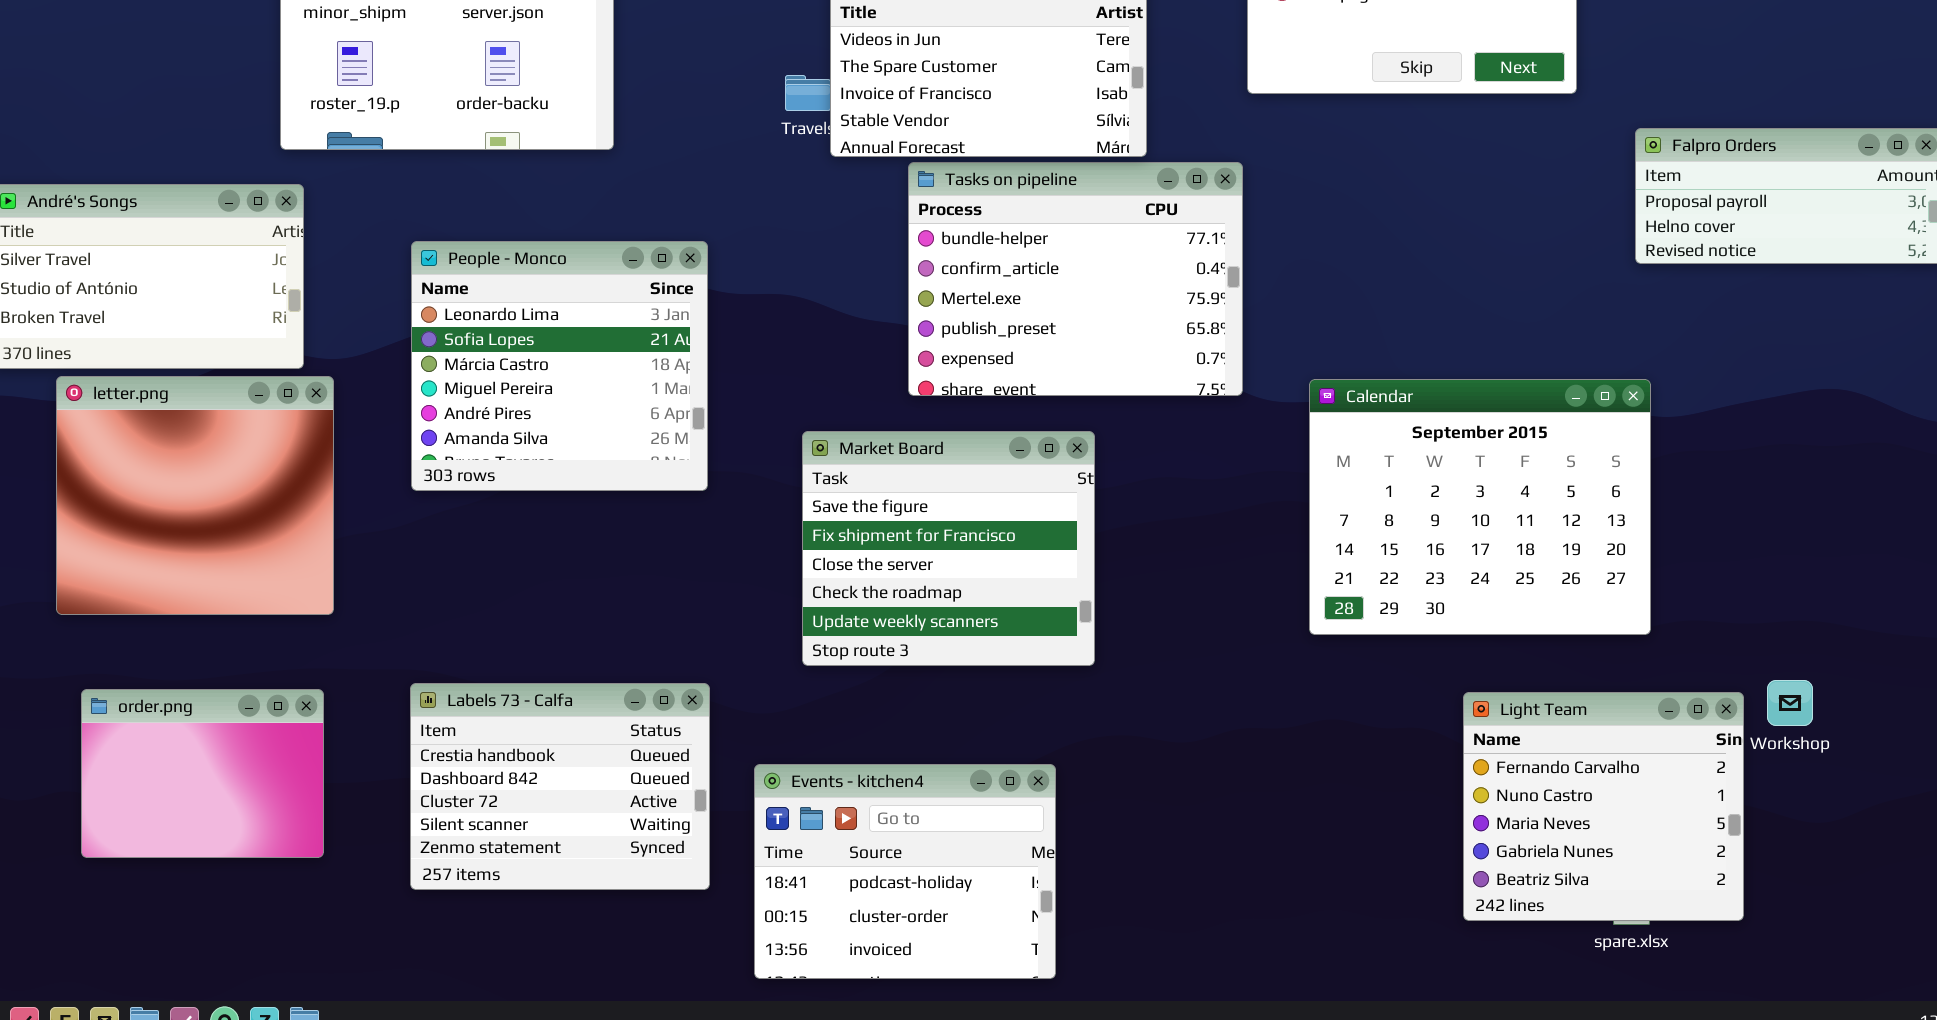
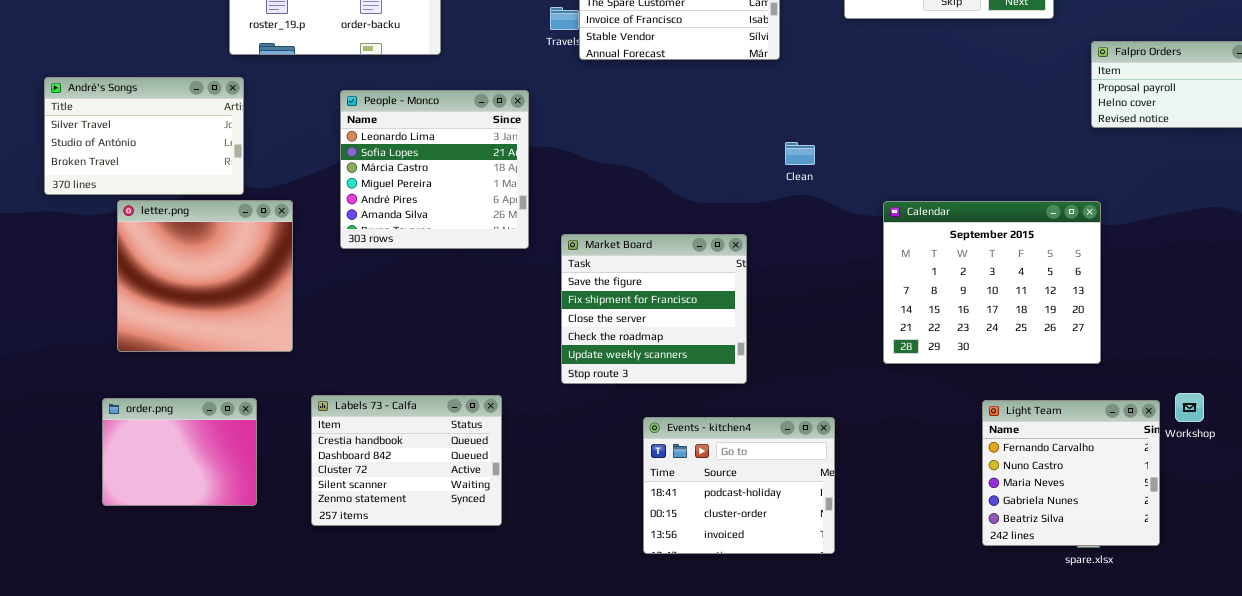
Tasks on pipeline: [908,162,1243,396] -> none, closed
People - Monco: [411,241,708,491] -> [340,90,529,249], moved
letter.png: [56,376,334,615] -> [117,200,293,352], moved
Events - kitchen4: [754,764,1056,979] -> [643,417,835,554], moved

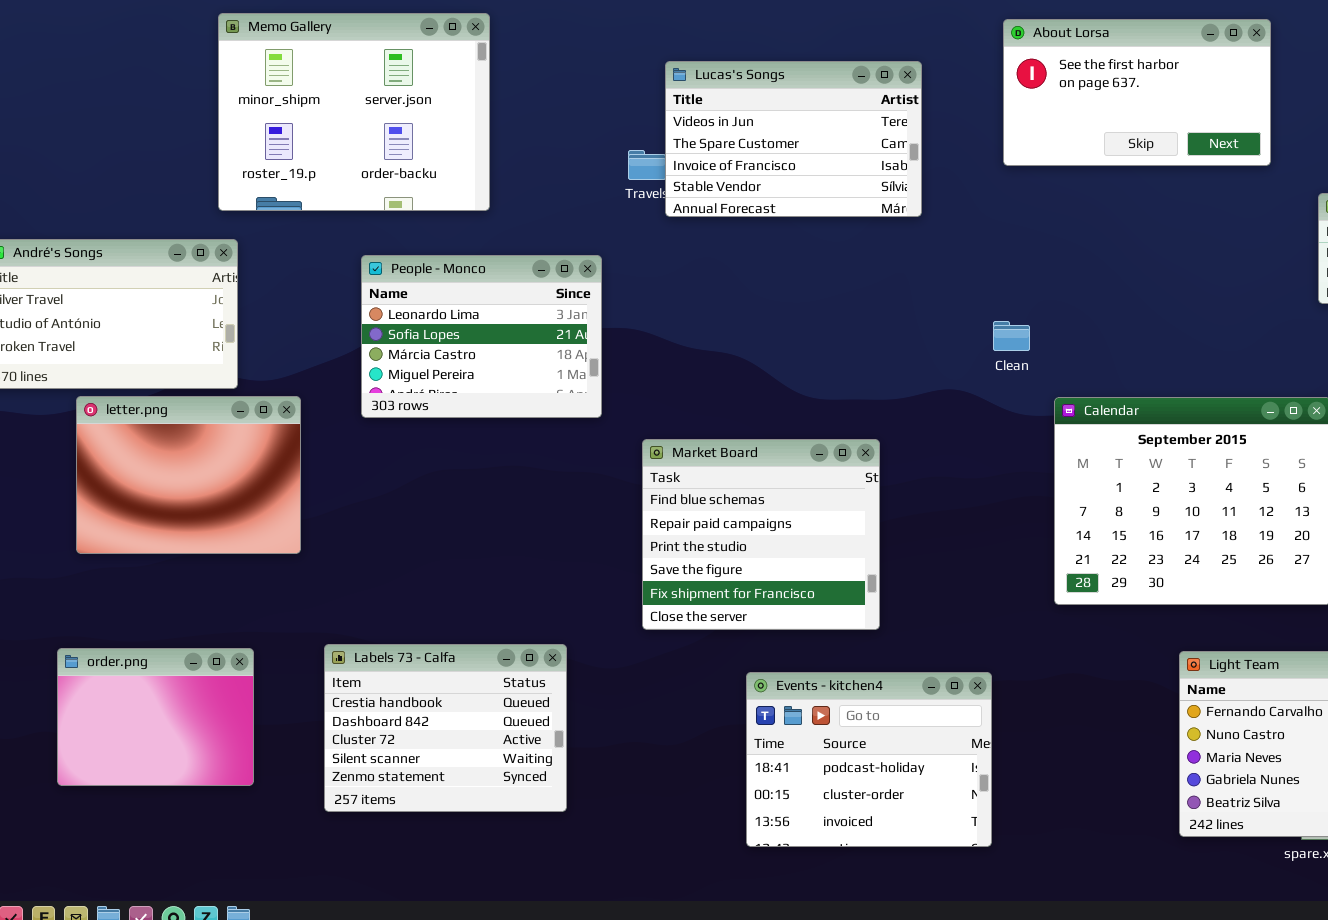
People - Monco: [340,90,529,249] -> [361,255,602,418], resized
Clean: [785,142,815,165] -> [993,321,1030,351], moved
letter.png: [117,200,293,352] -> [76,396,301,554], resized
Market Board: [561,234,747,384] -> [642,439,880,630], scrolled up 3 rows

